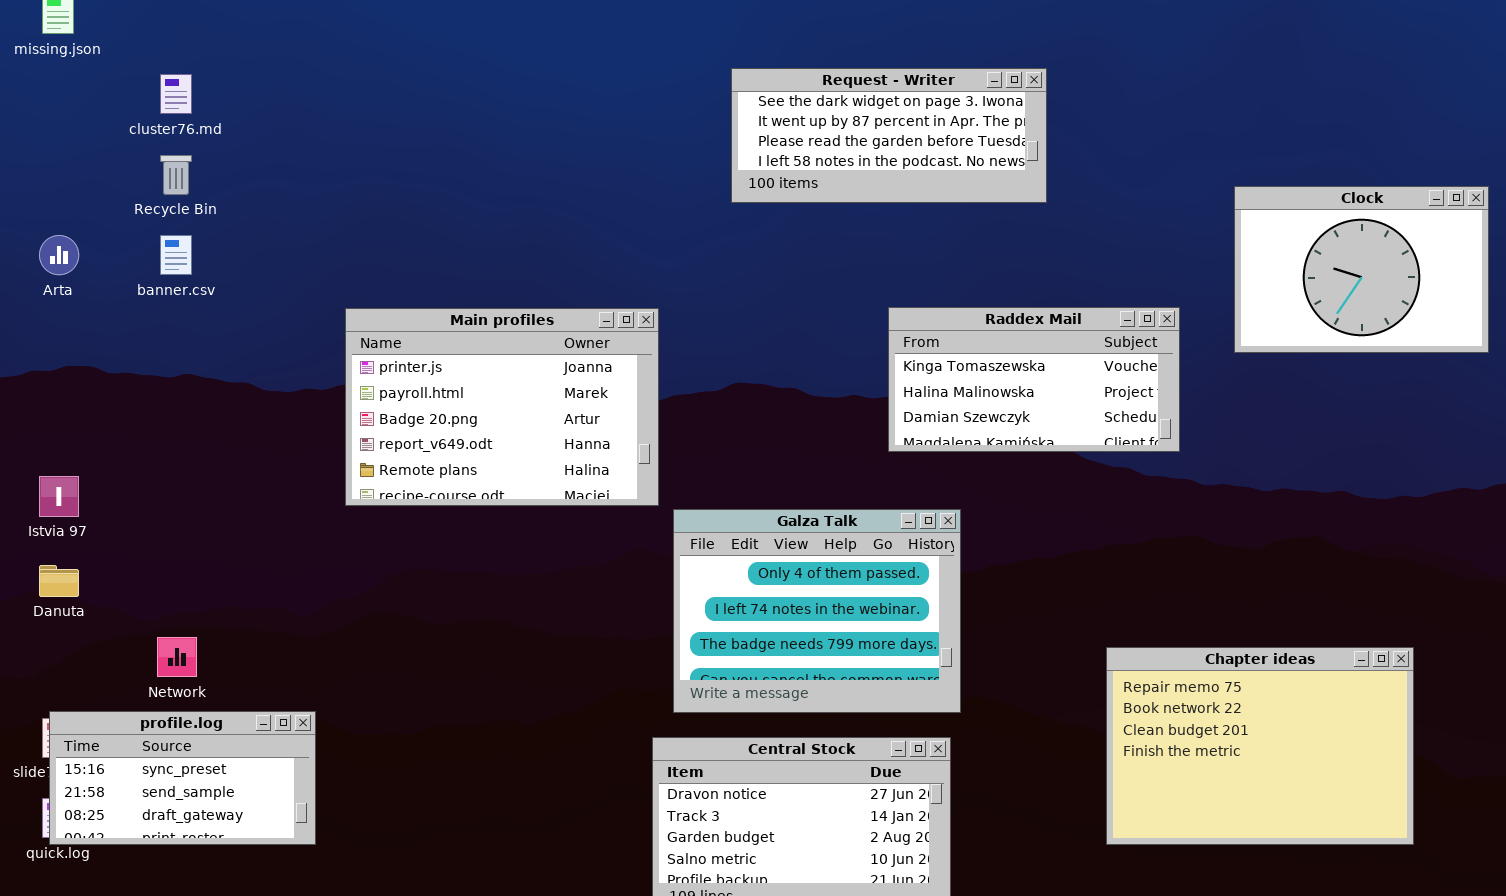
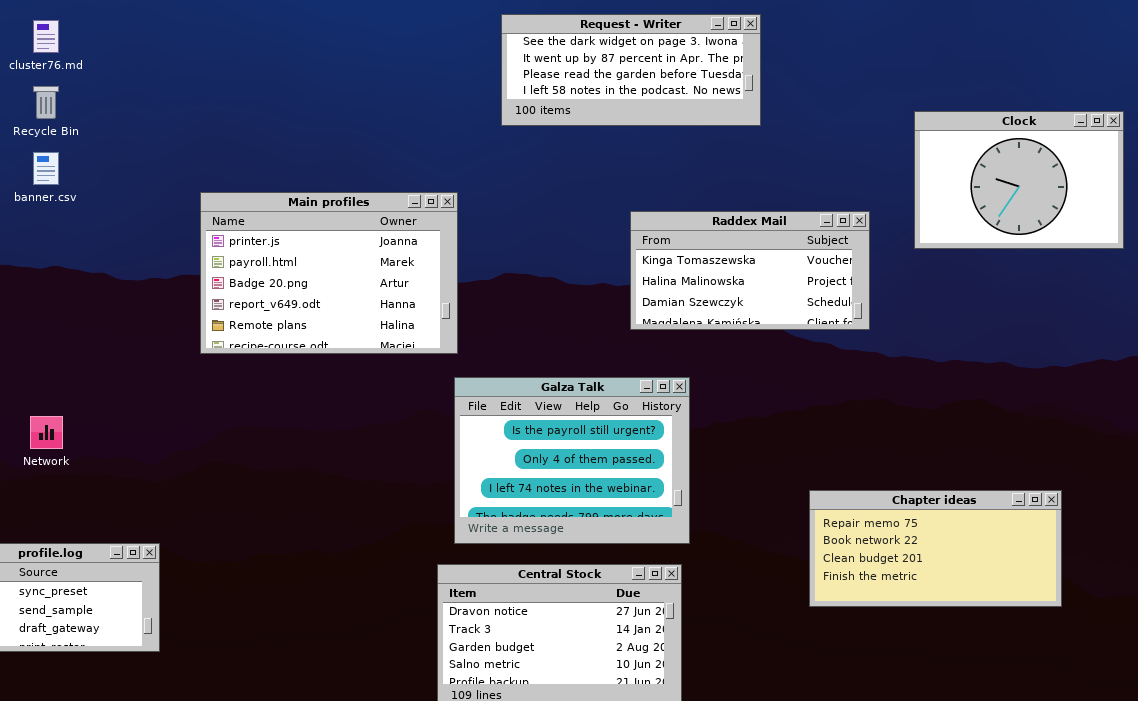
Main profiles: [345,308,659,506] -> [200,192,458,354], moved
Galza Talk: [673,509,961,713] -> [454,377,690,544], scrolled up 1 row
Network: [157,637,197,677] -> [30,416,63,449], moved
Chapter ideas: [1106,647,1414,845] -> [809,490,1062,607], resized

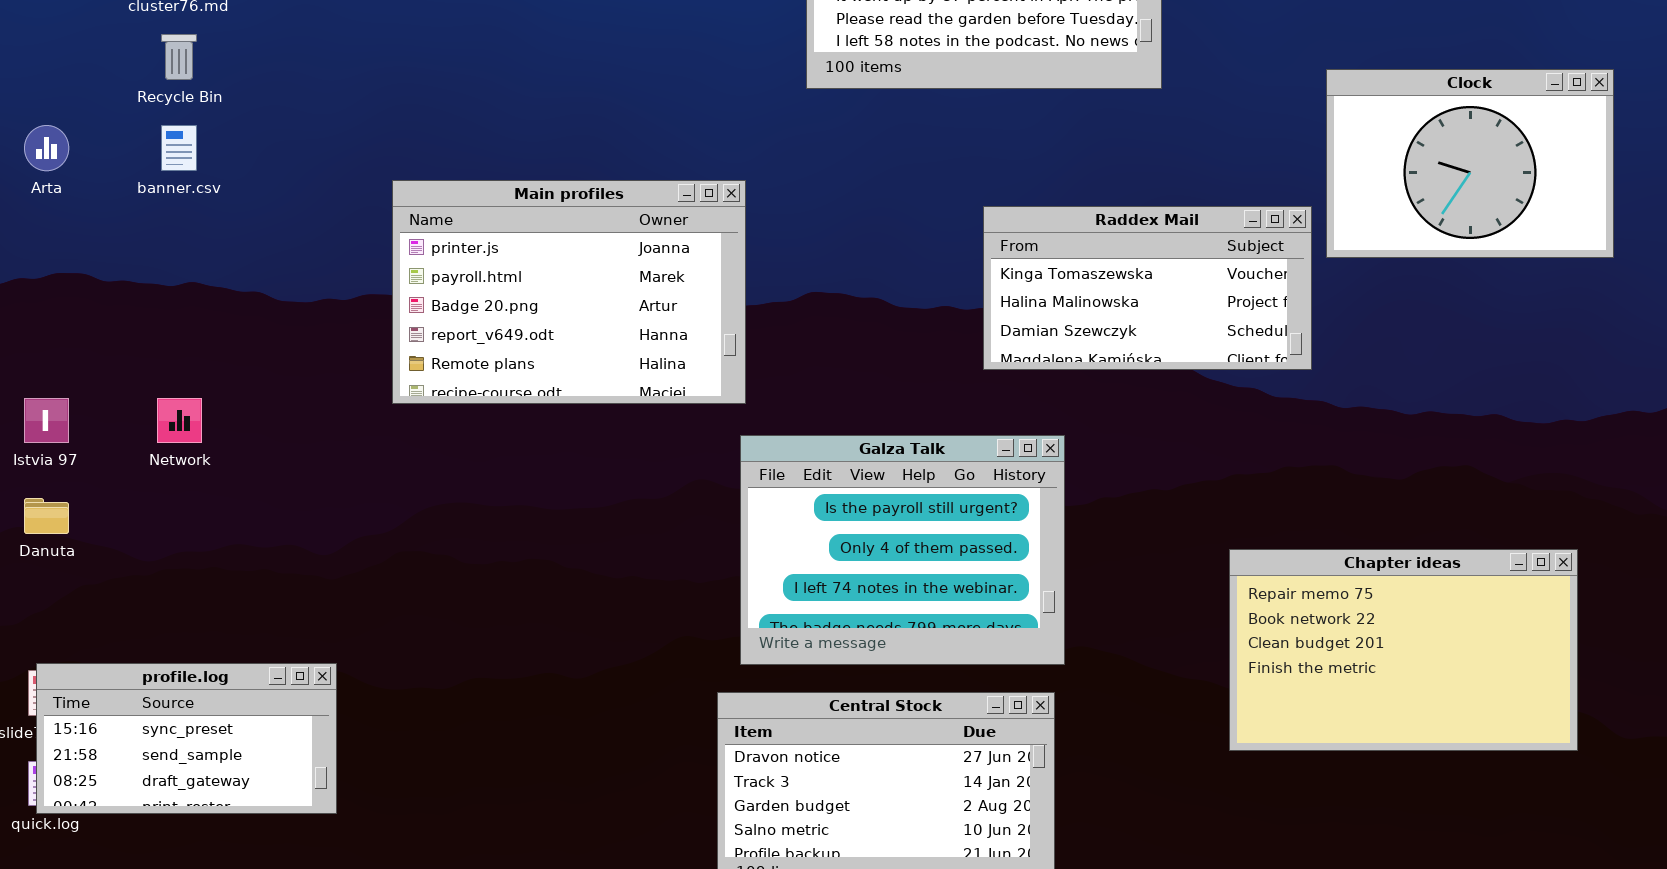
Clock: [914,111,1124,249] -> [1326,69,1614,258], moved
Network: [30,416,63,449] -> [157,398,202,443], moved
Chapter ideas: [809,490,1062,607] -> [1229,549,1578,751], resized

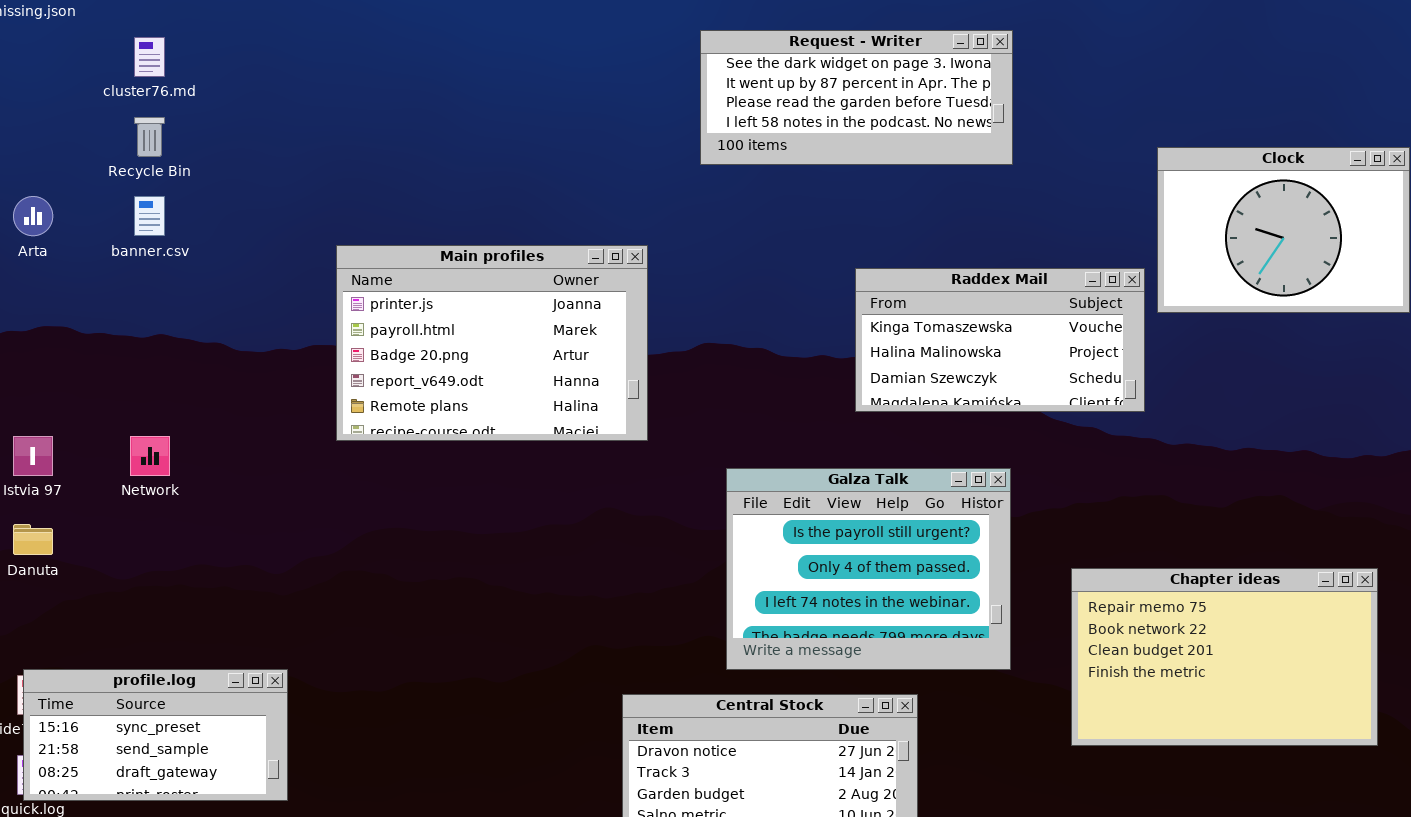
Galza Talk: [740,435,1065,665] -> [726,468,1011,670], moved

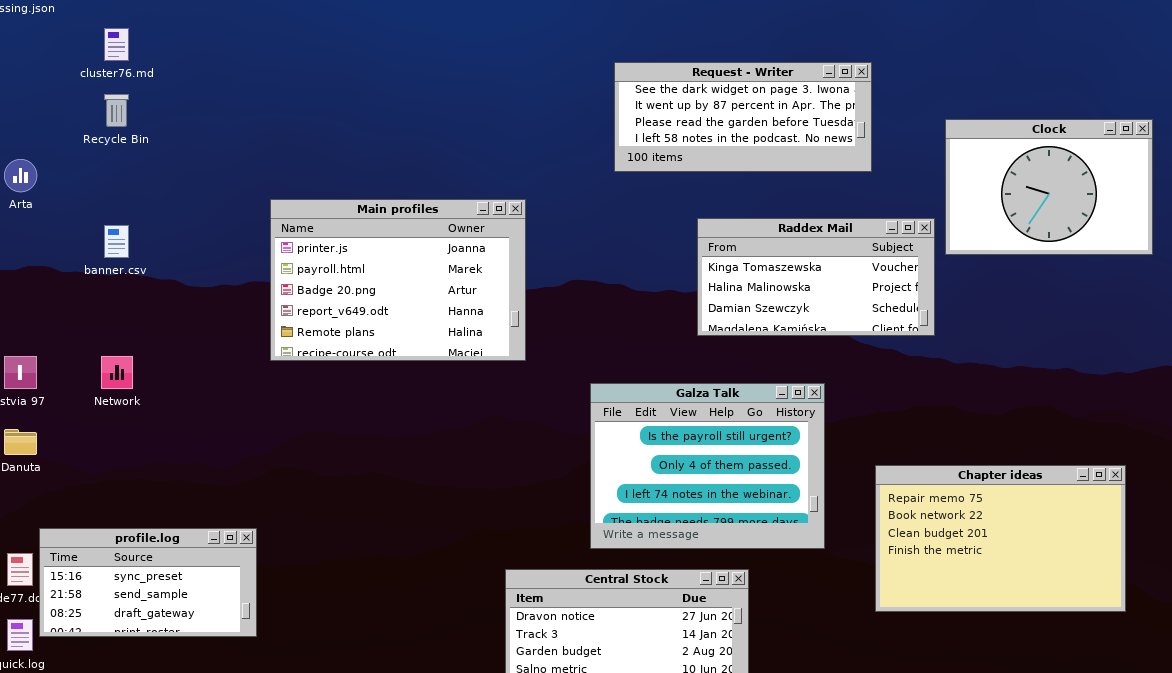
Request - Writer: [700,30,1013,165] -> [614,62,872,172], moved
banner.csv: [134,196,165,236] -> [104,225,129,258], moved
profile.log: [23,669,288,801] -> [39,528,257,637], moved

